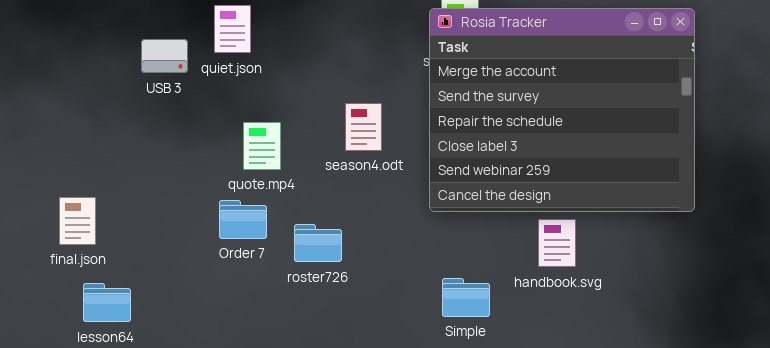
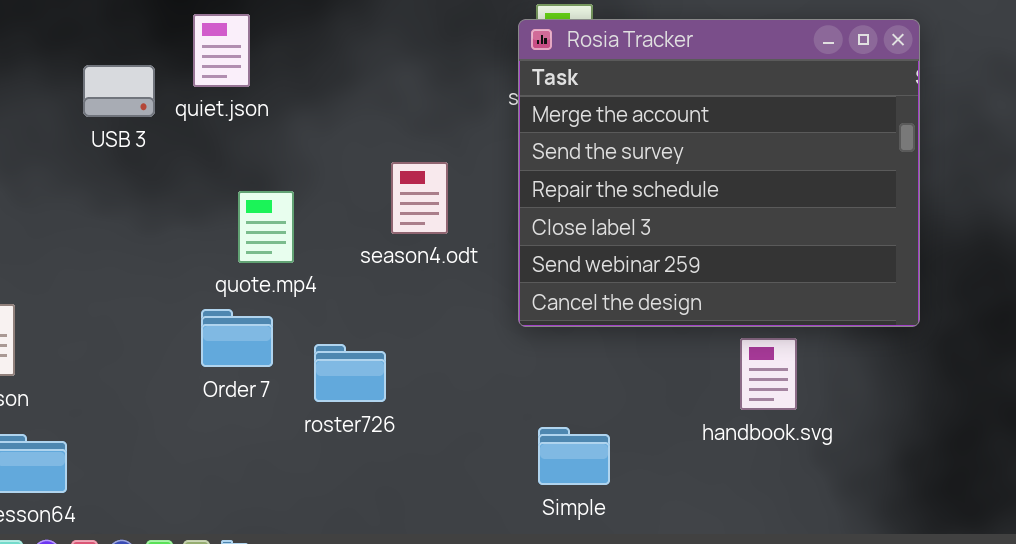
handbook.svg: [538,219,576,267] -> [740,338,797,410], moved

